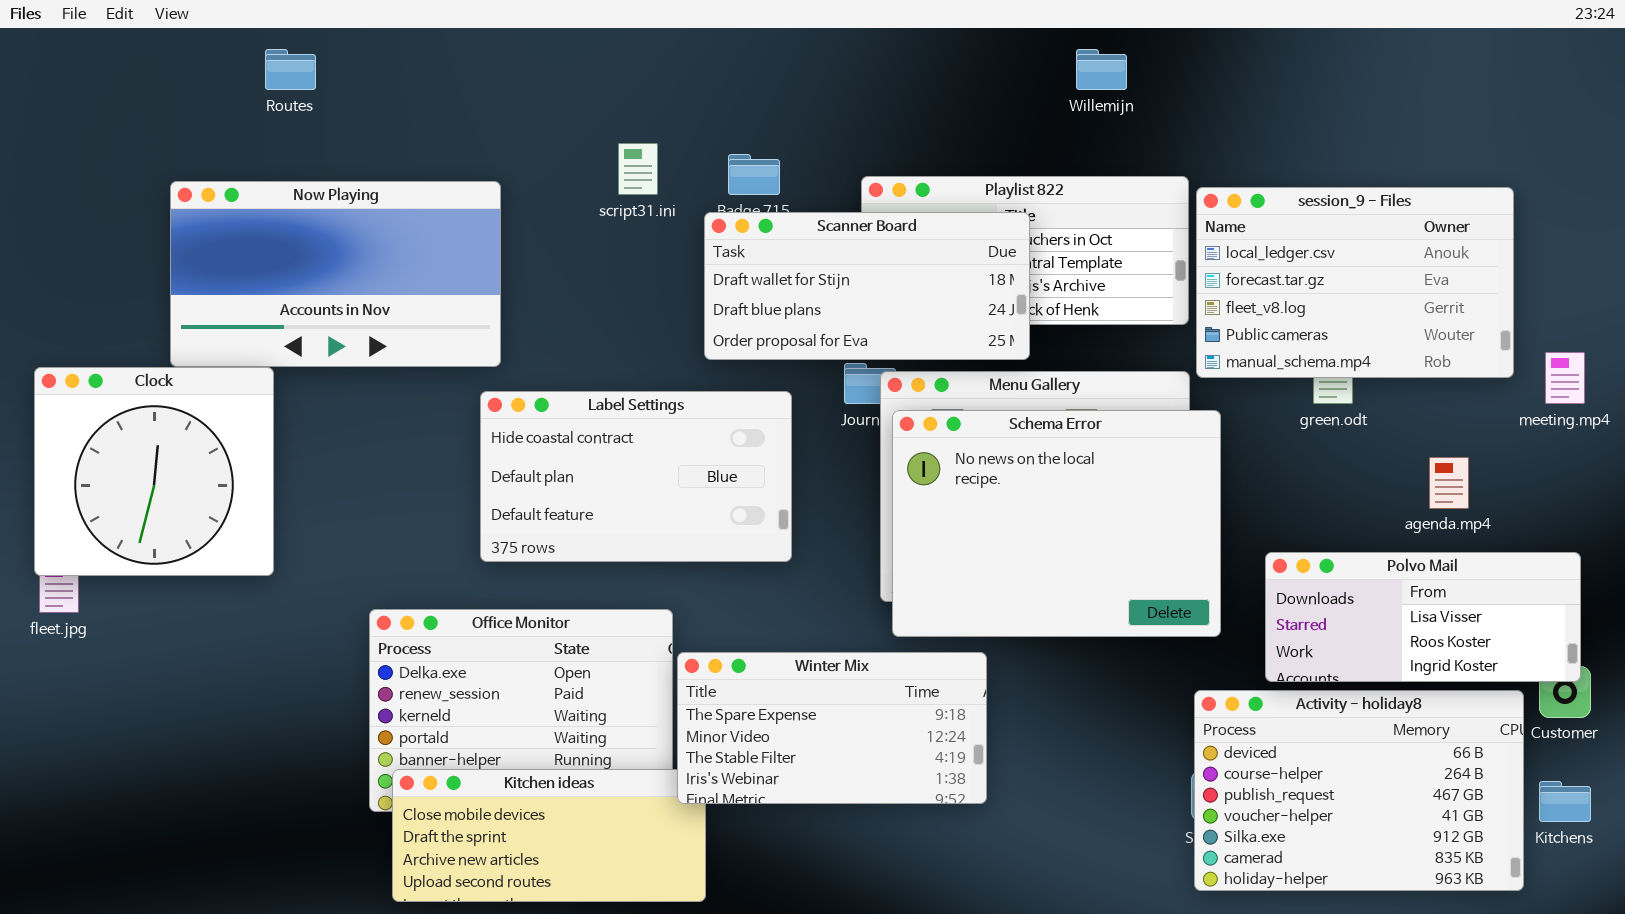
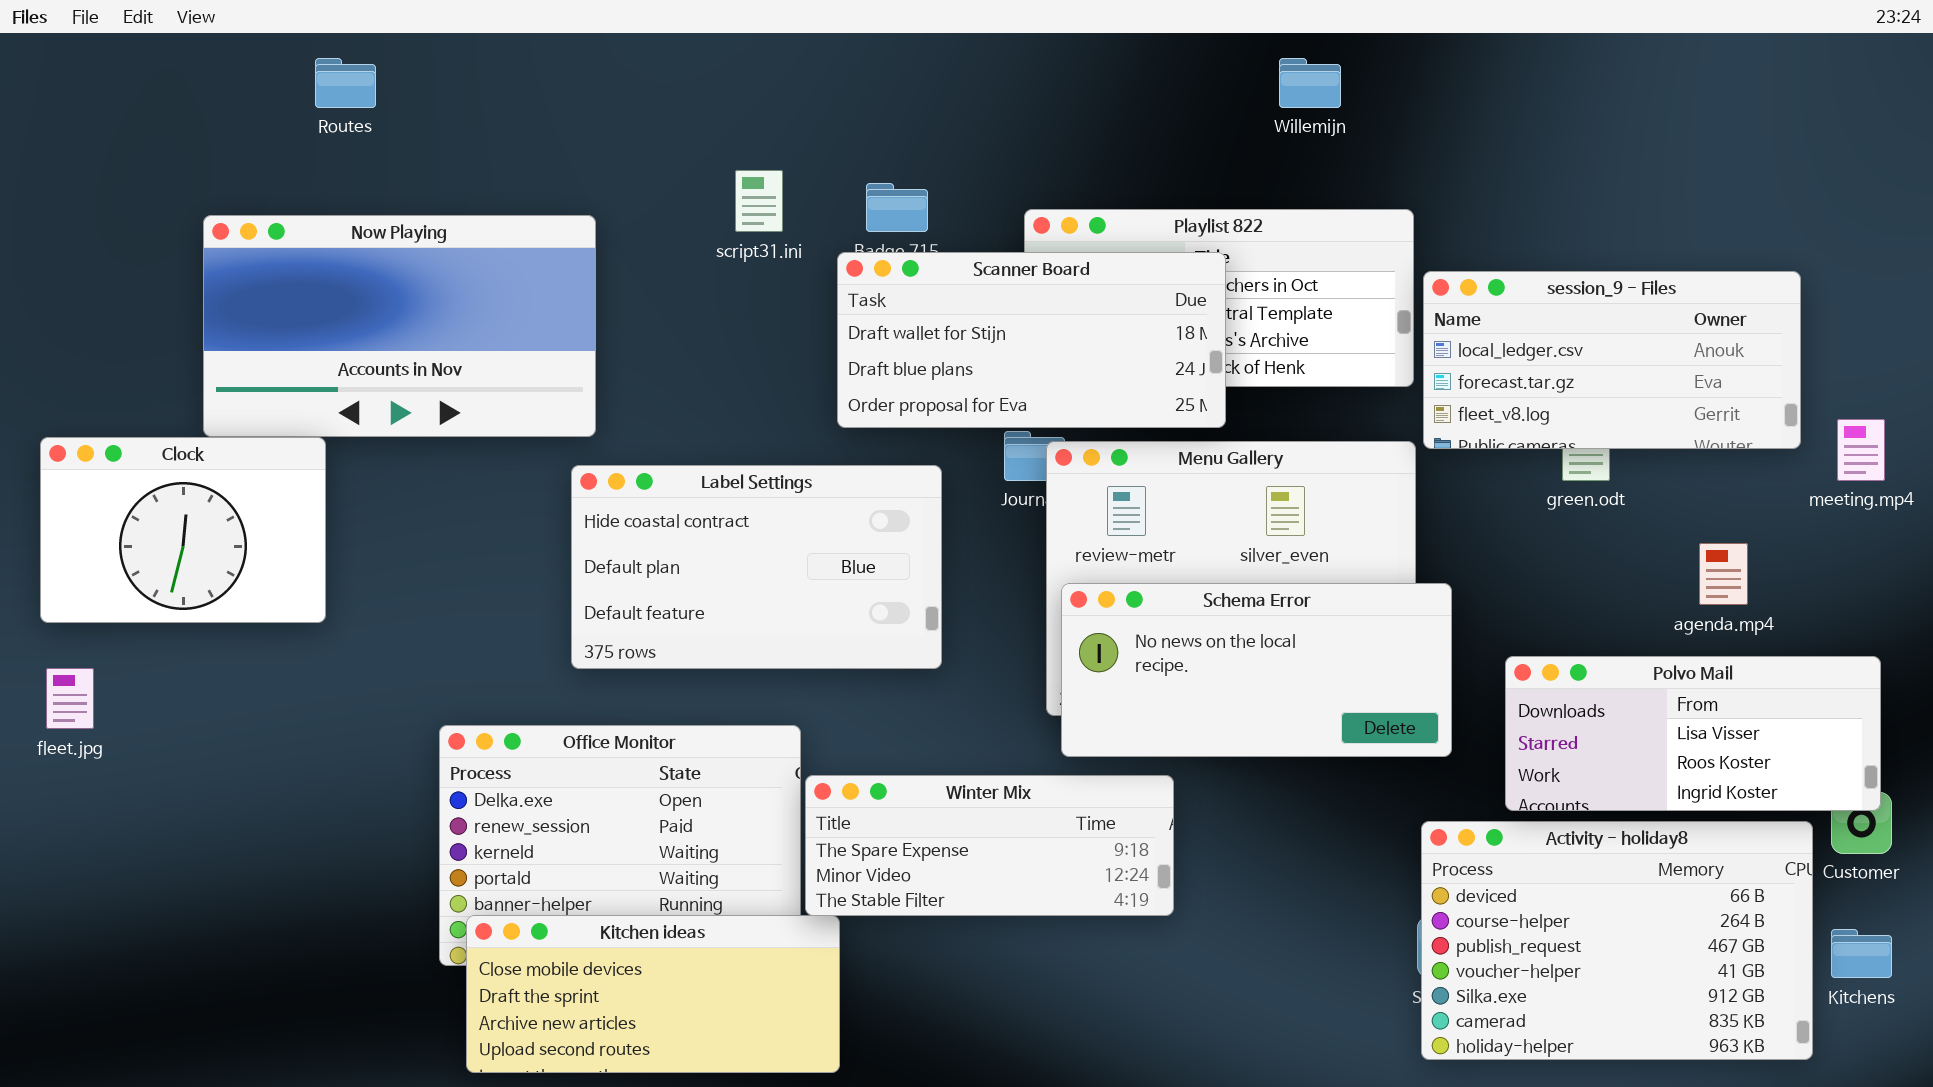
session_9 - Files: [1196,187,1514,378] -> [1423,271,1801,449], resized
Clock: [34,367,274,576] -> [40,437,326,623], resized
Schema Error: [892,410,1221,637] -> [1061,583,1452,757], resized
Winter Mix: [677,652,987,804] -> [805,775,1174,916], resized

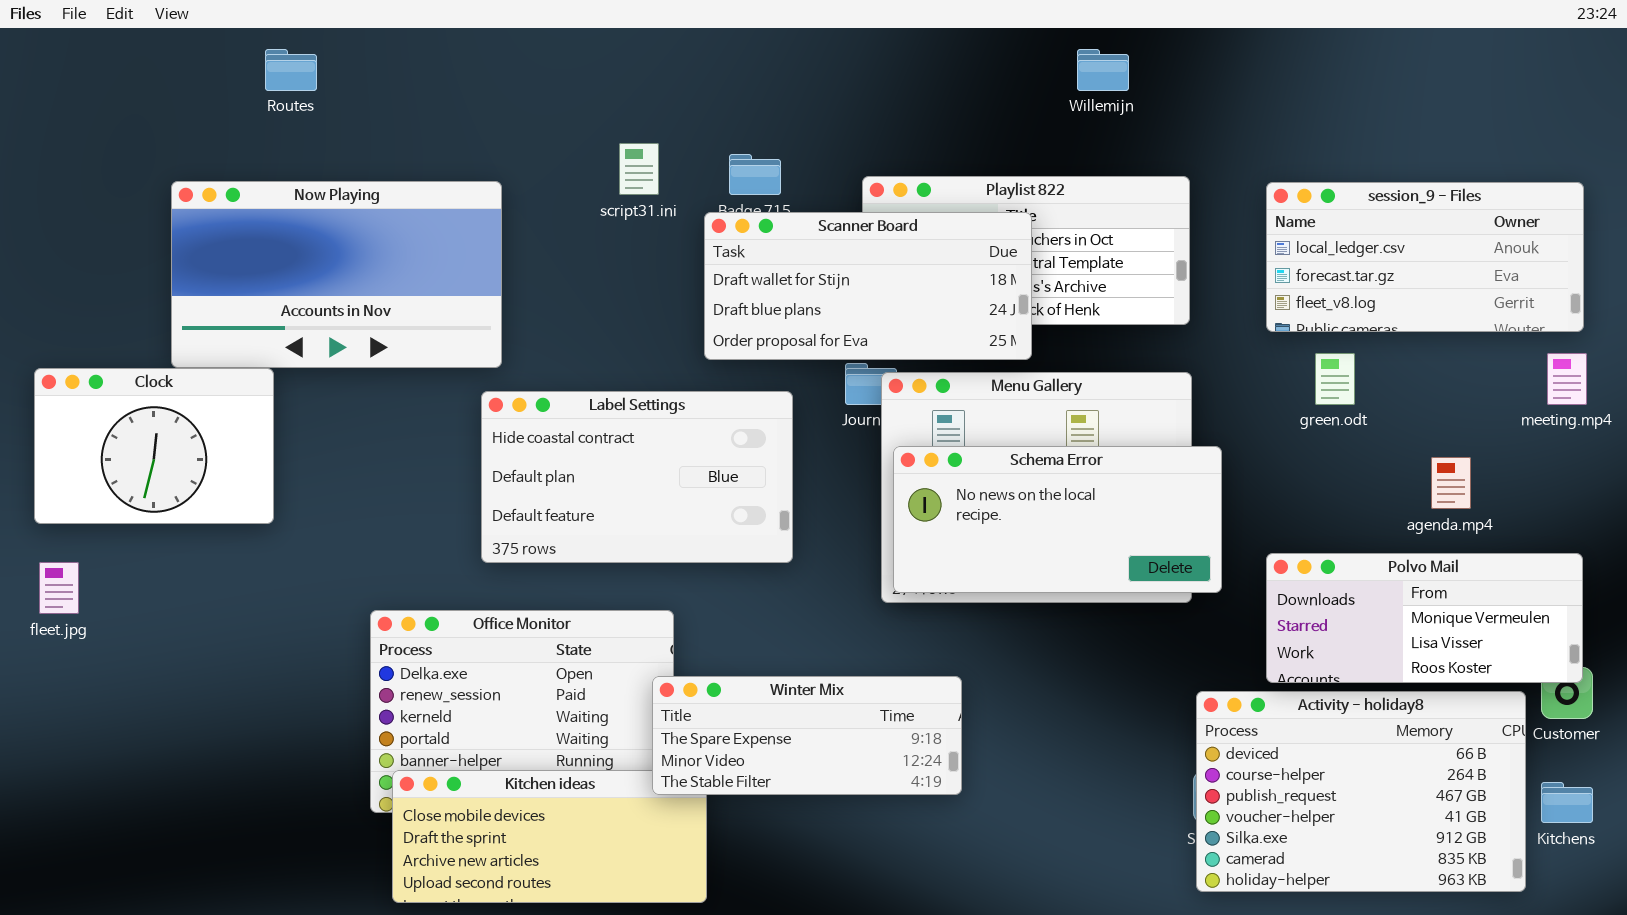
session_9 - Files: [1423,271,1801,449] -> [1266,182,1584,332], moved
Schema Error: [1061,583,1452,757] -> [893,446,1222,593], moved
Polvo Mail: [1505,656,1881,811] -> [1266,553,1583,683], scrolled up 1 row
Winter Mix: [805,775,1174,916] -> [652,676,962,795], moved

